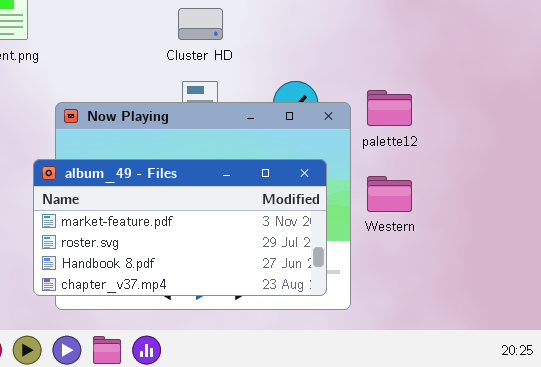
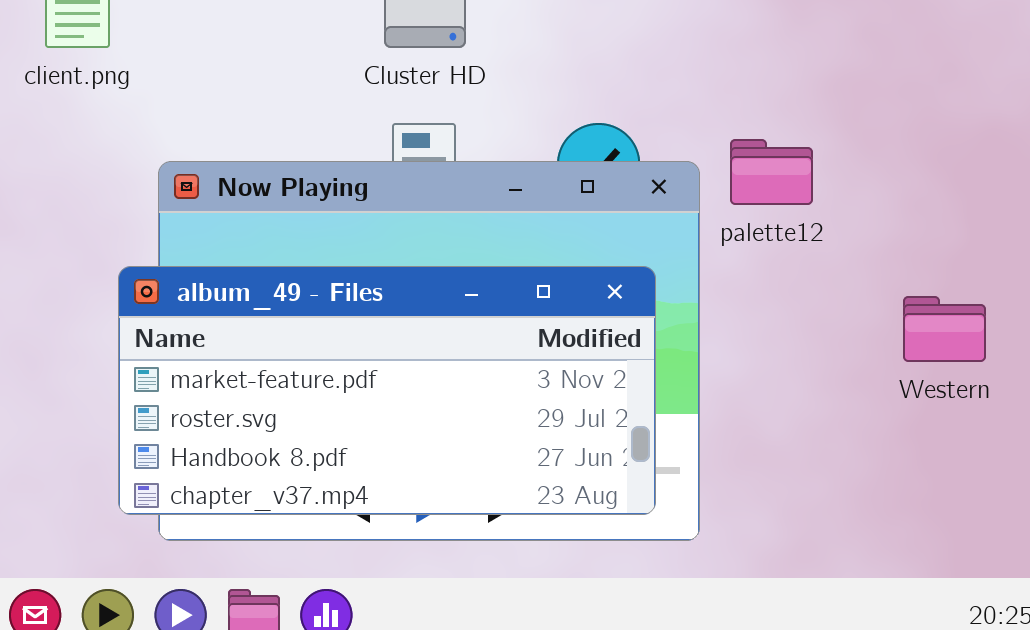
Western: [367,176,412,212] -> [903,296,986,362], moved

